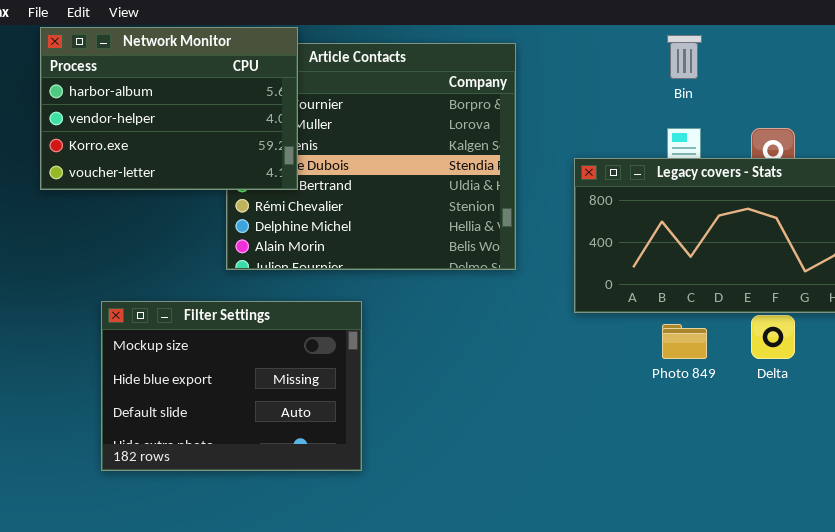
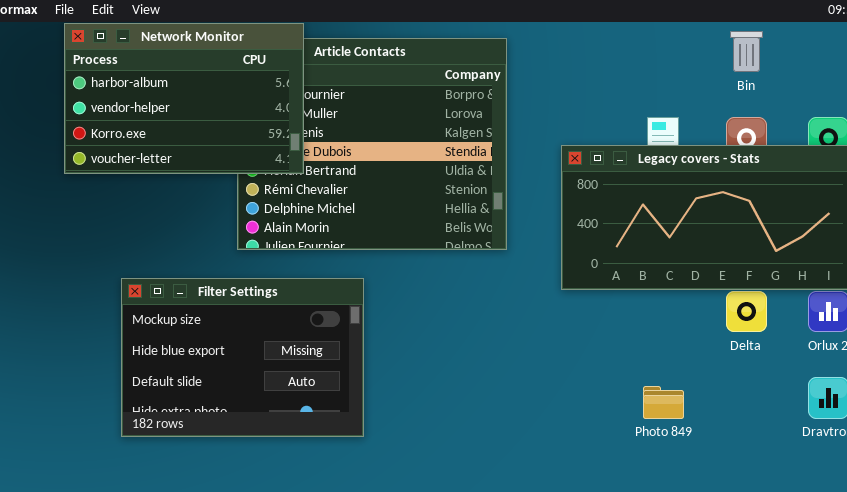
Bin: [667,35,702,79] -> [730,31,763,72], moved
Photo 849: [662,324,707,359] -> [643,386,684,419], moved

